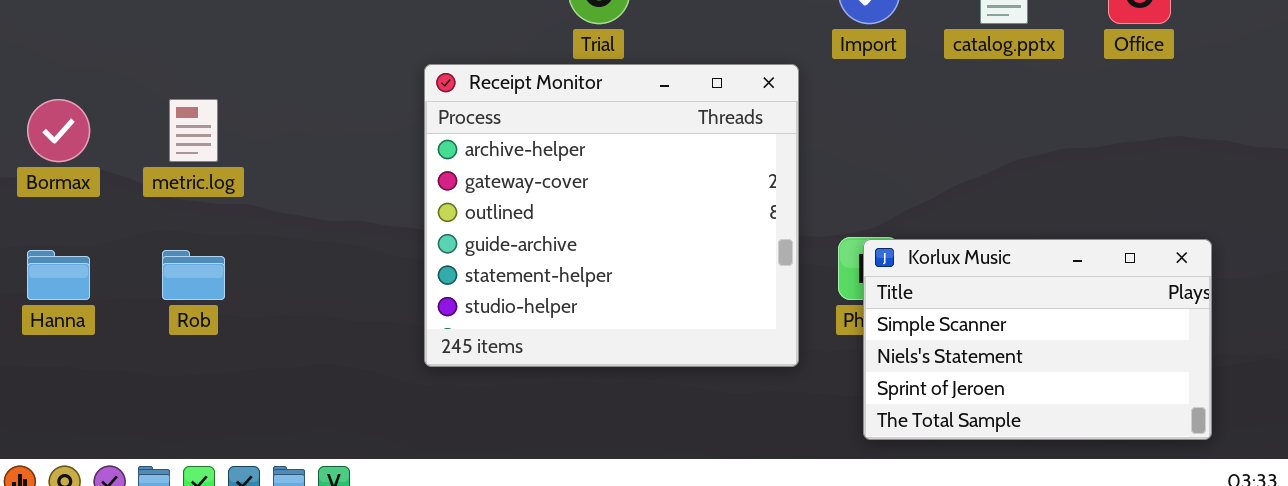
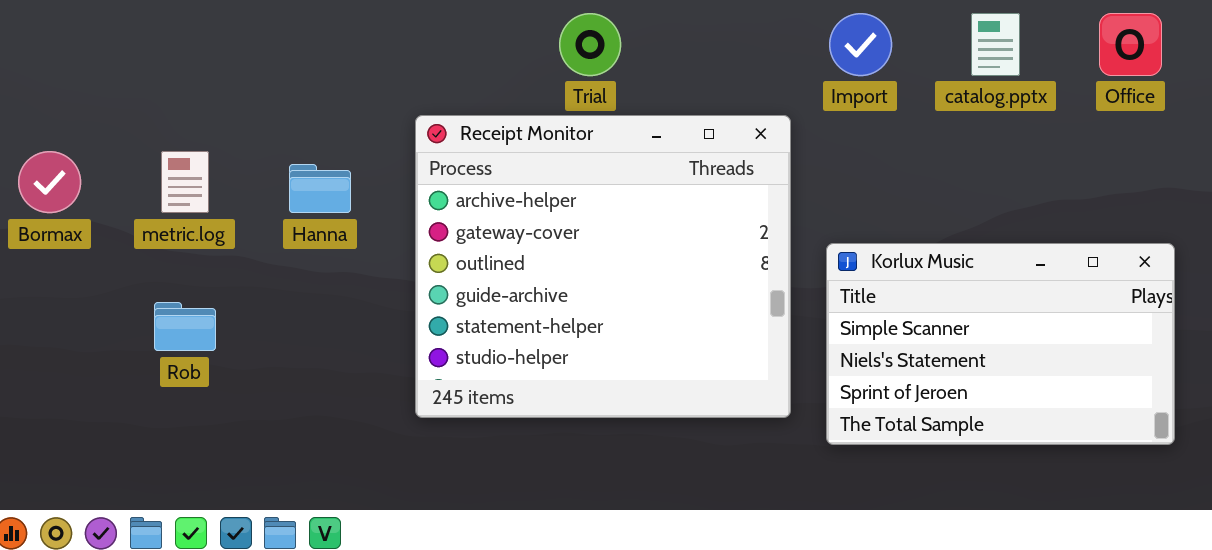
Korlux Music: [863,239,1212,440] -> [826,243,1175,445], moved
Hanna: [27,250,90,300] -> [289,164,351,213], moved

